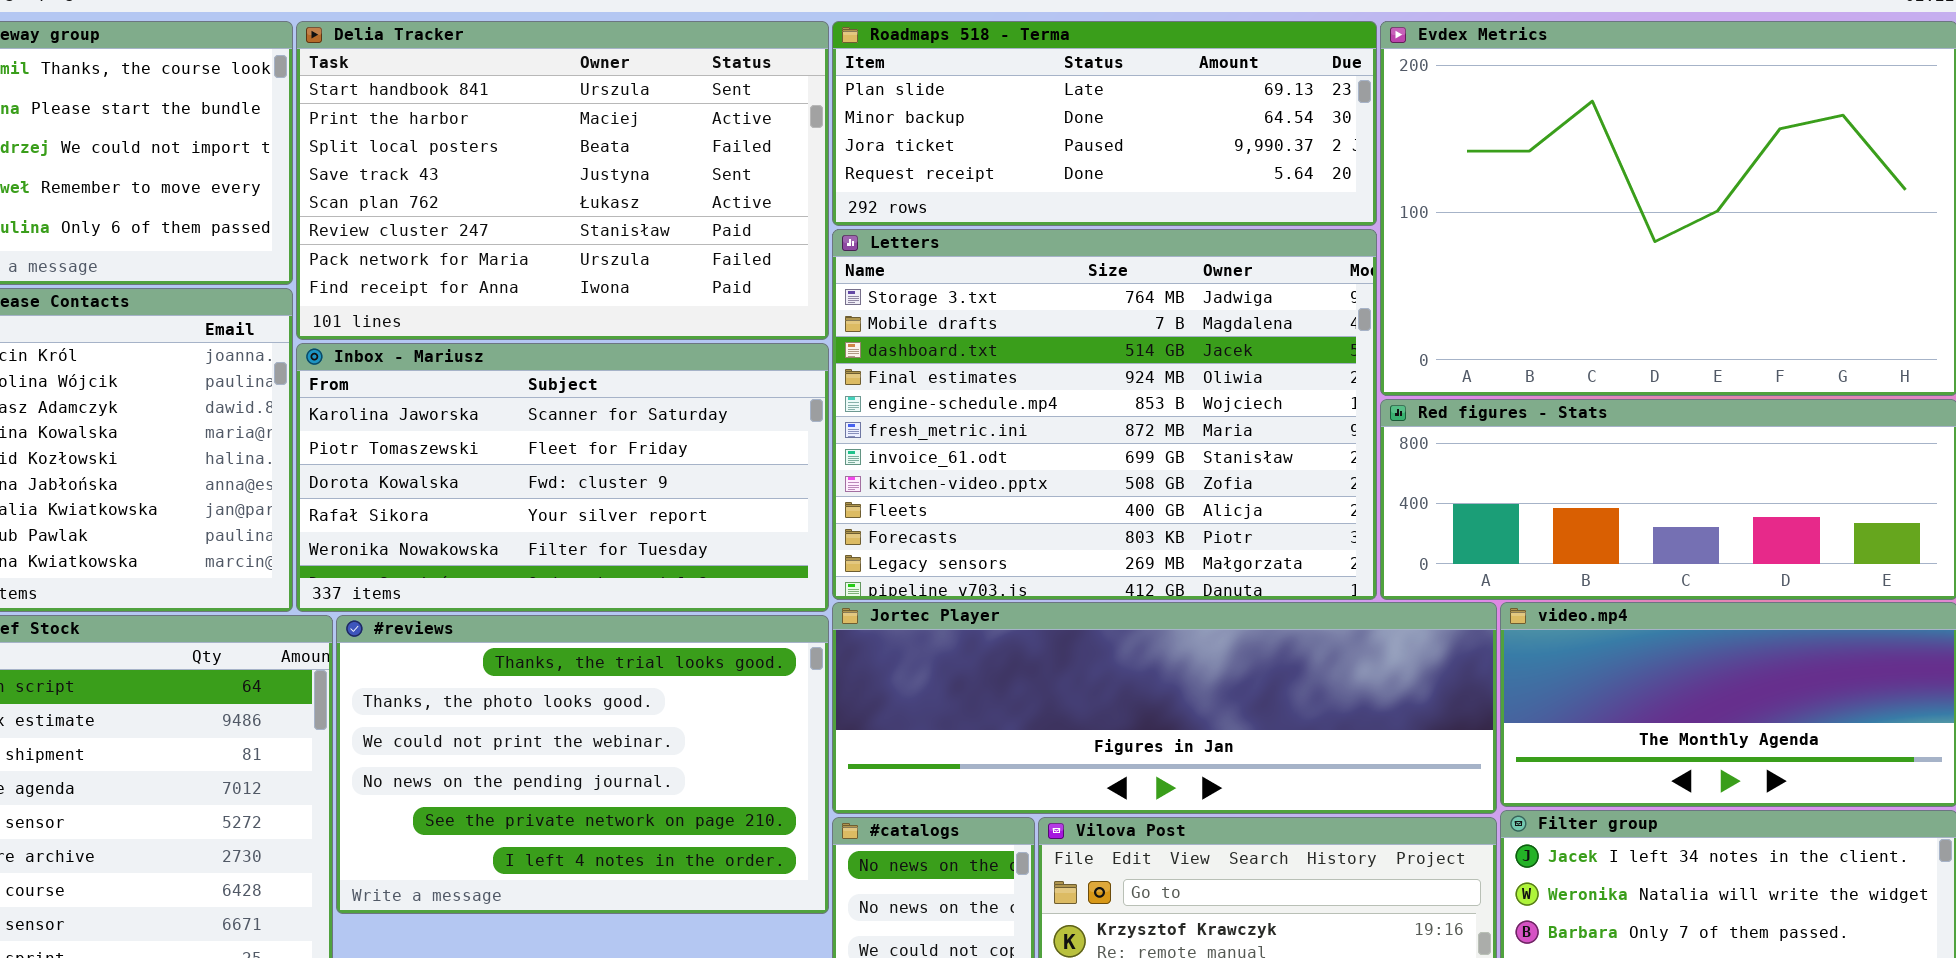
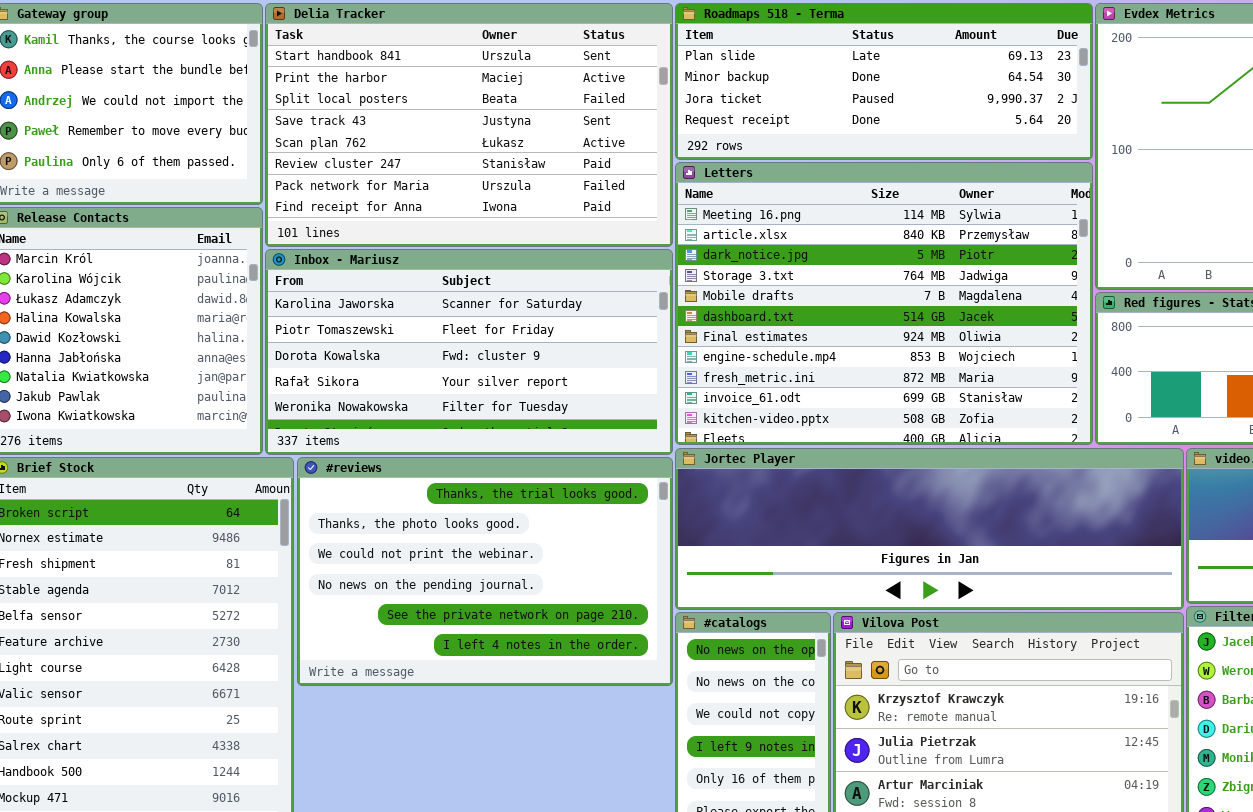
Letters: [832,229,1377,600] -> [675,162,1093,445], scrolled up 3 rows

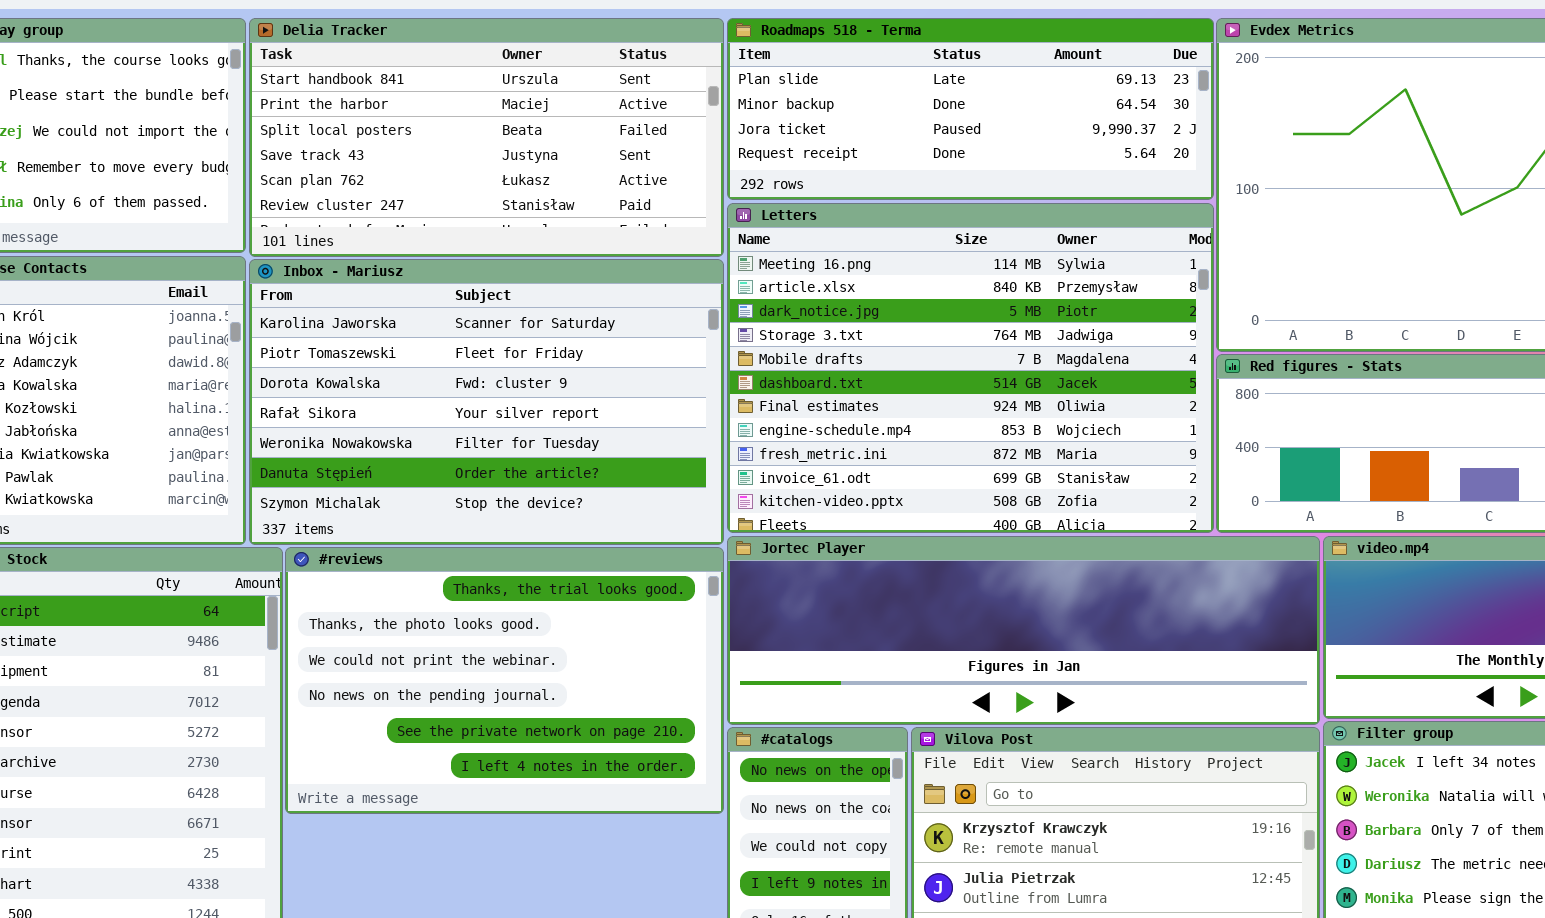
Delia Tracker: [265,3,673,247] -> [249,18,724,257], resized
Inbox - Mariusz: [265,249,673,455] -> [249,259,724,545], resized

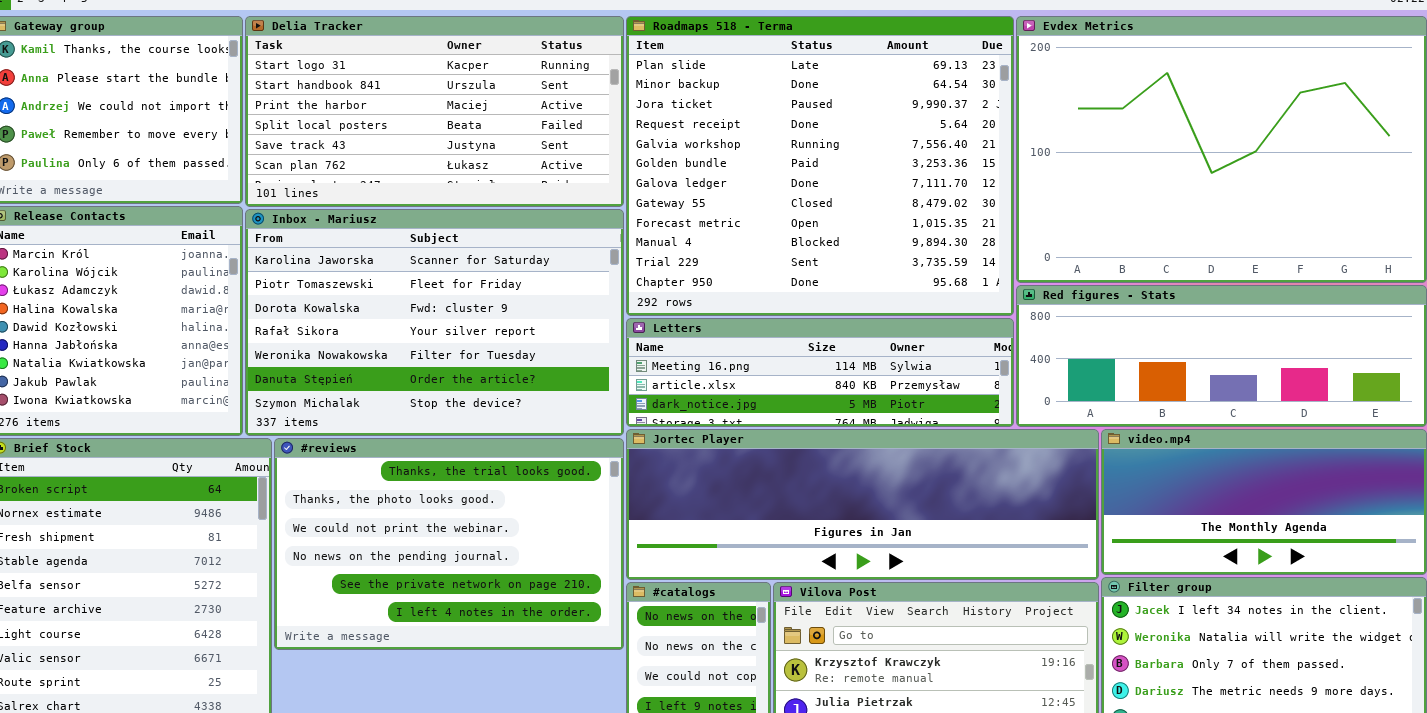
Delia Tracker: [249,18,724,257] -> [245,16,624,207], scrolled up 1 row
Roadmaps 518 - Terma: [727,18,1214,200] -> [626,16,1014,316], resized
Letters: [727,203,1214,533] -> [626,318,1014,427], resized

